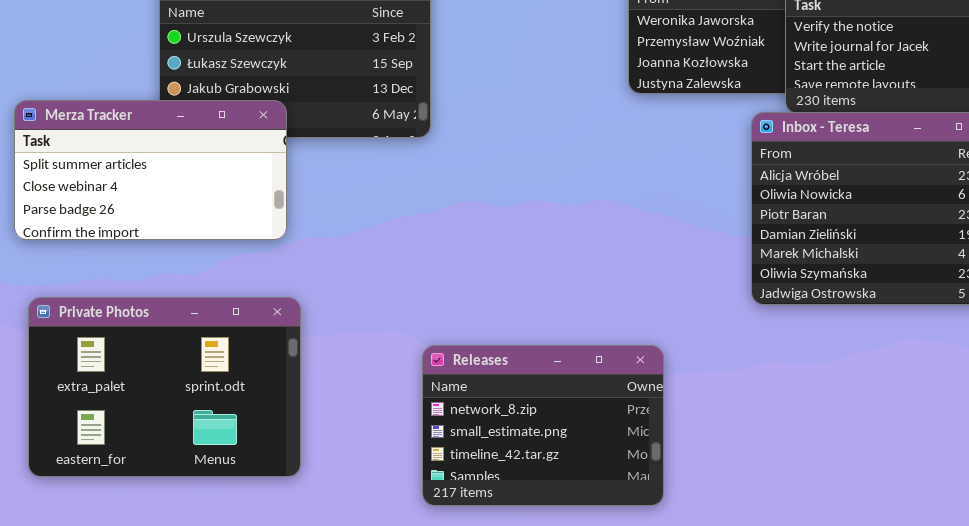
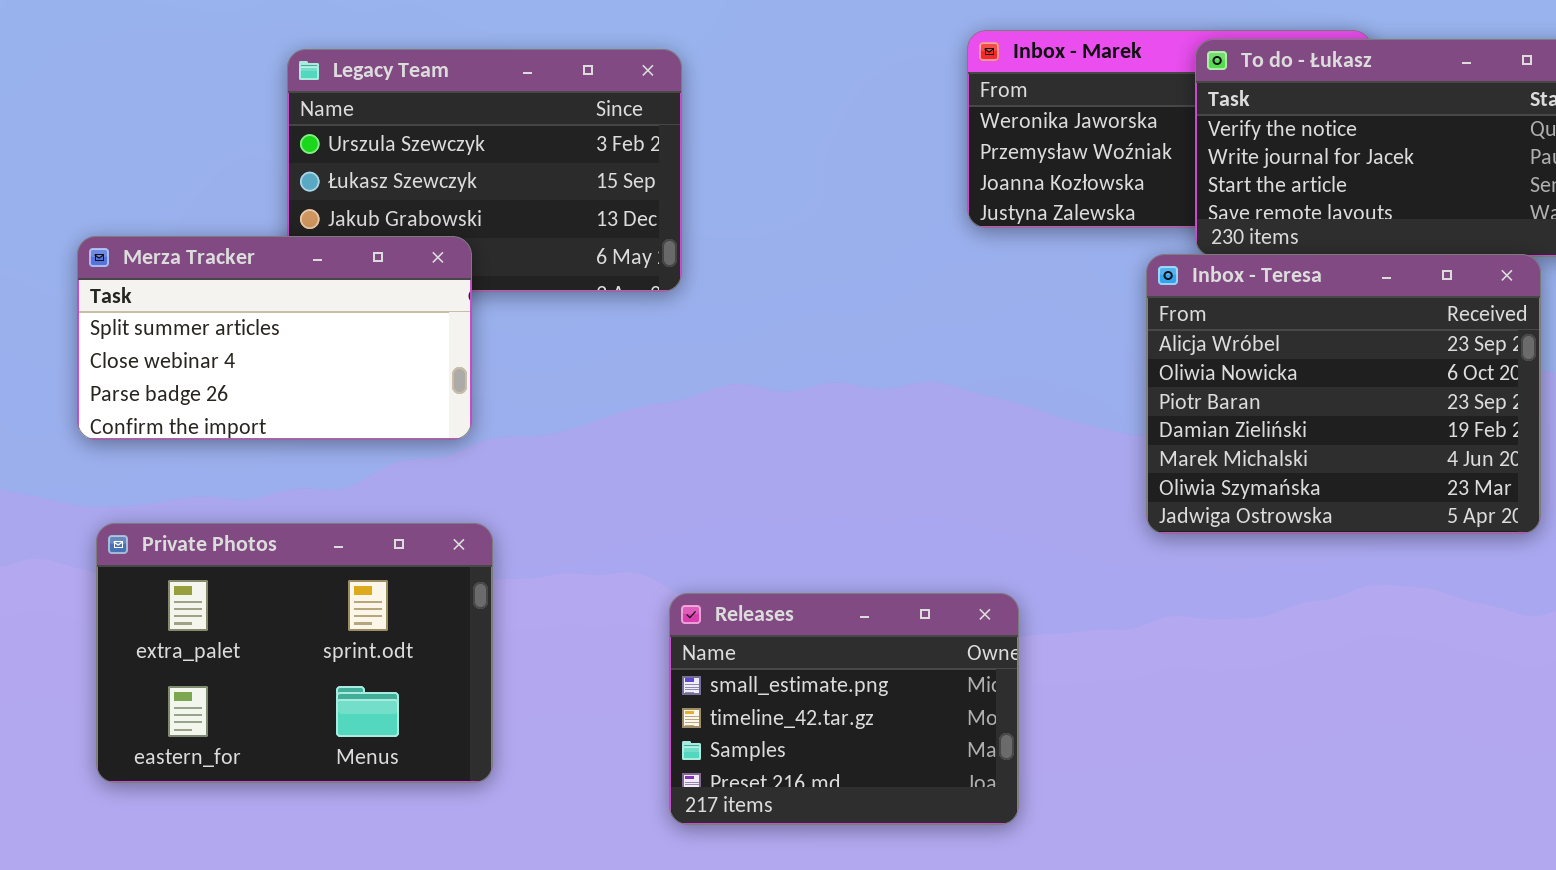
Releases: [422,345,664,506] -> [669,593,1019,825], scrolled down 1 row

